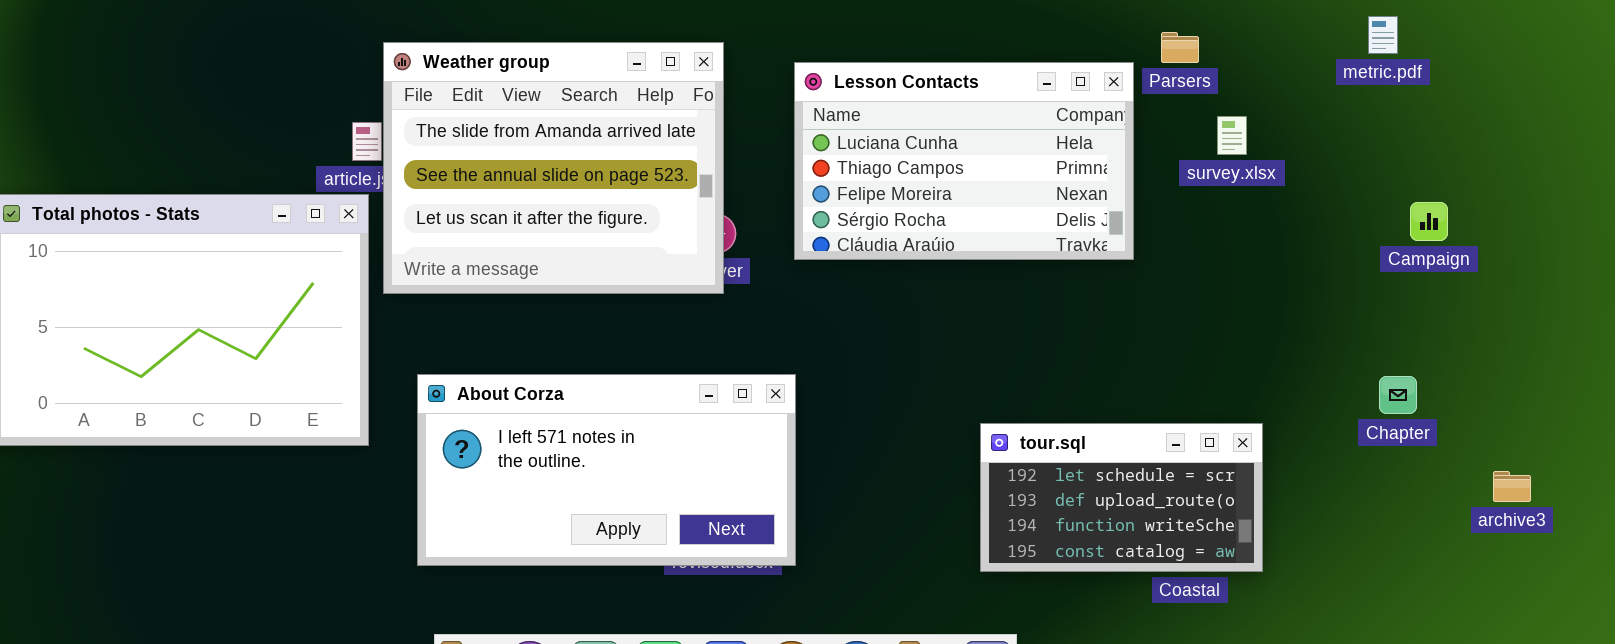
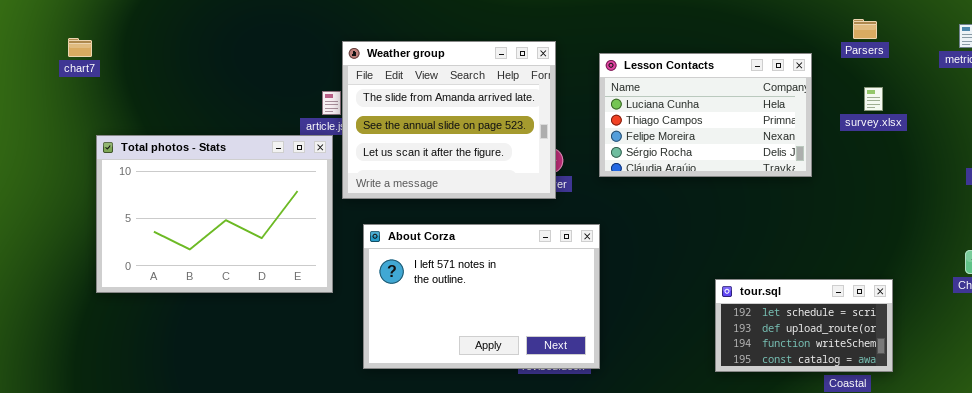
Parsers: [1161,32,1199,63] -> [853,19,877,39], moved
About Corza: [417,374,796,566] -> [363,224,600,369], resized

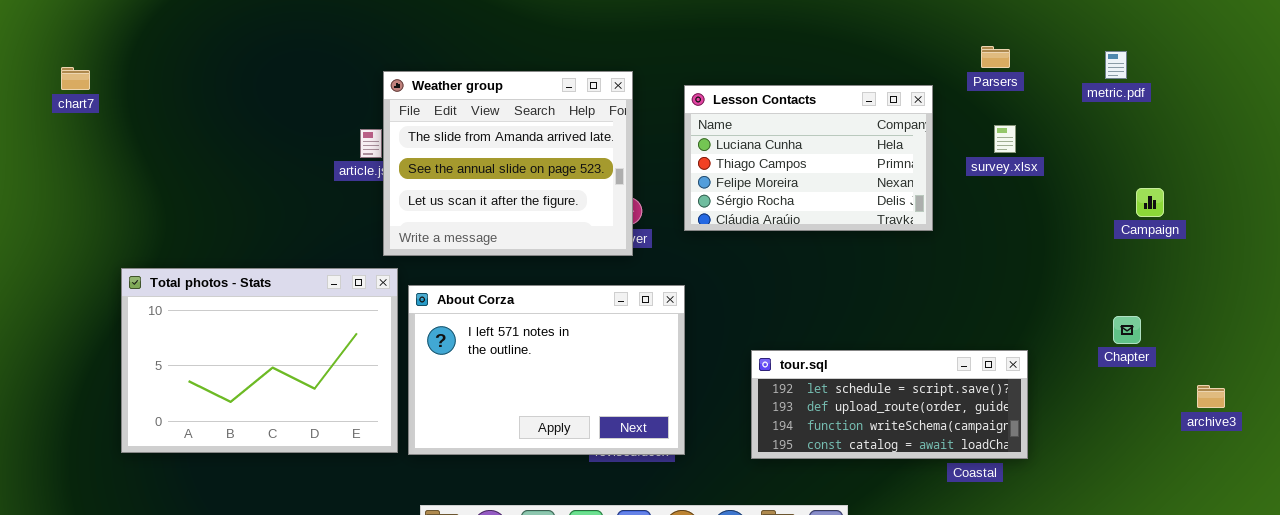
Total photos - Stats: [96,135,333,293] -> [121,268,398,453], moved
tour.sql: [715,279,893,372] -> [751,350,1028,459], resized

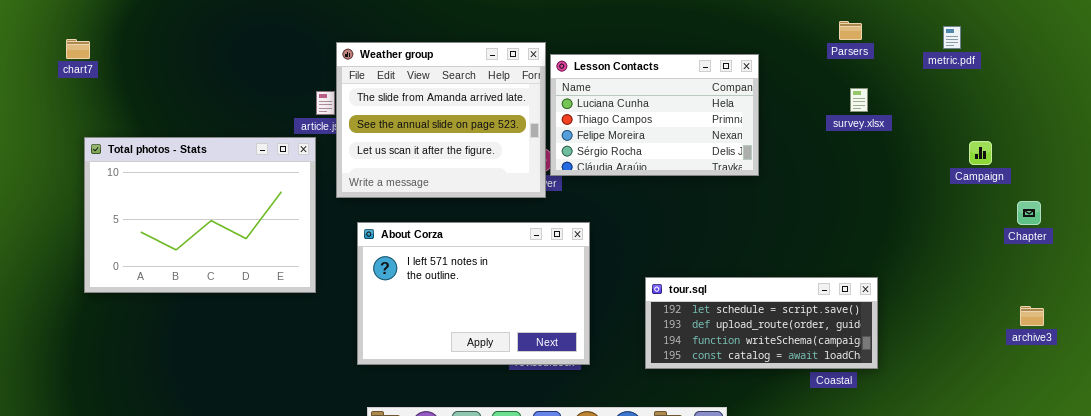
Lesson Contacts: [684,85,933,231] -> [550,54,759,176], moved
Total photos - Stats: [121,268,398,453] -> [84,137,316,293], moved
Chapter: [1113,316,1141,344] -> [1017,201,1041,225], moved

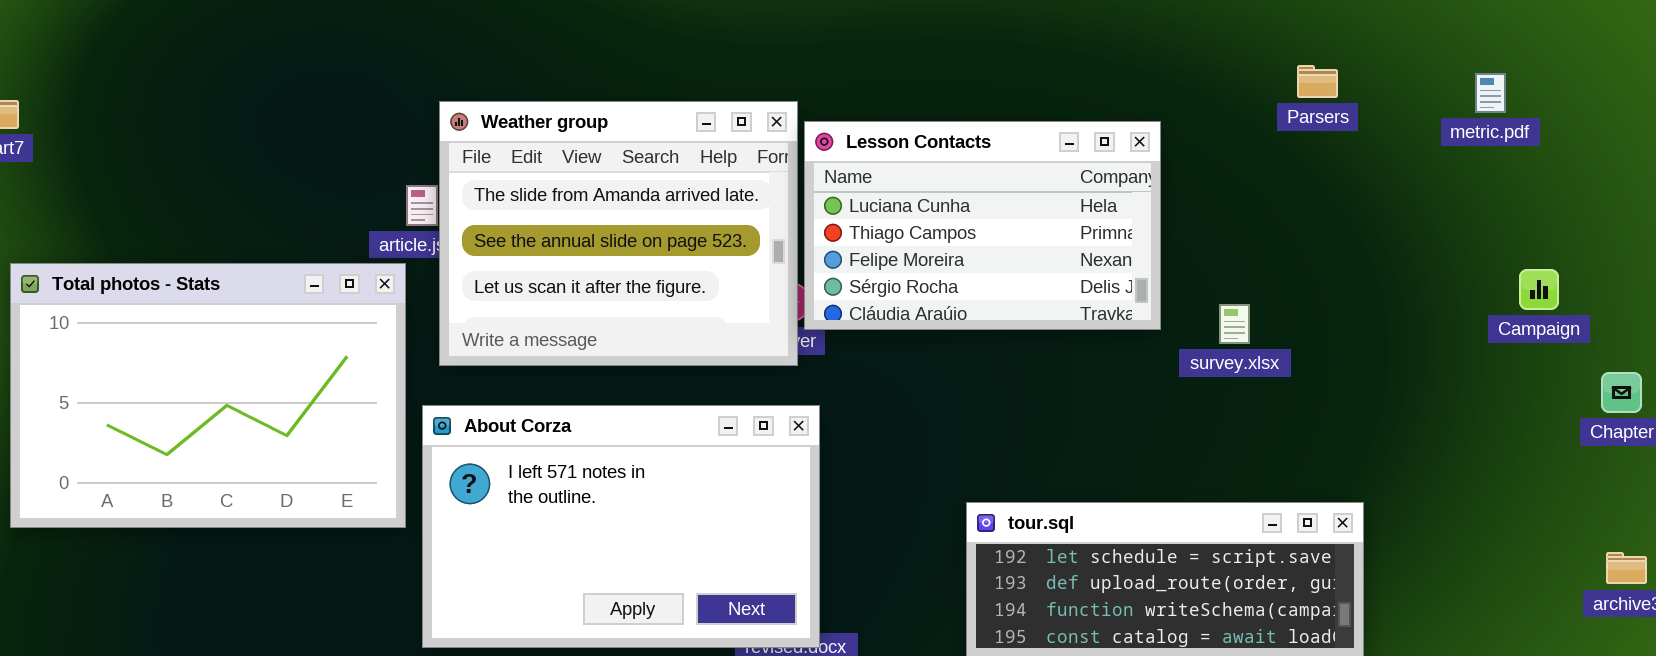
survey.xlsx: [850,88,868,112] -> [1219,304,1250,344], moved
About Corza: [357,222,590,365] -> [422,405,820,648], moved

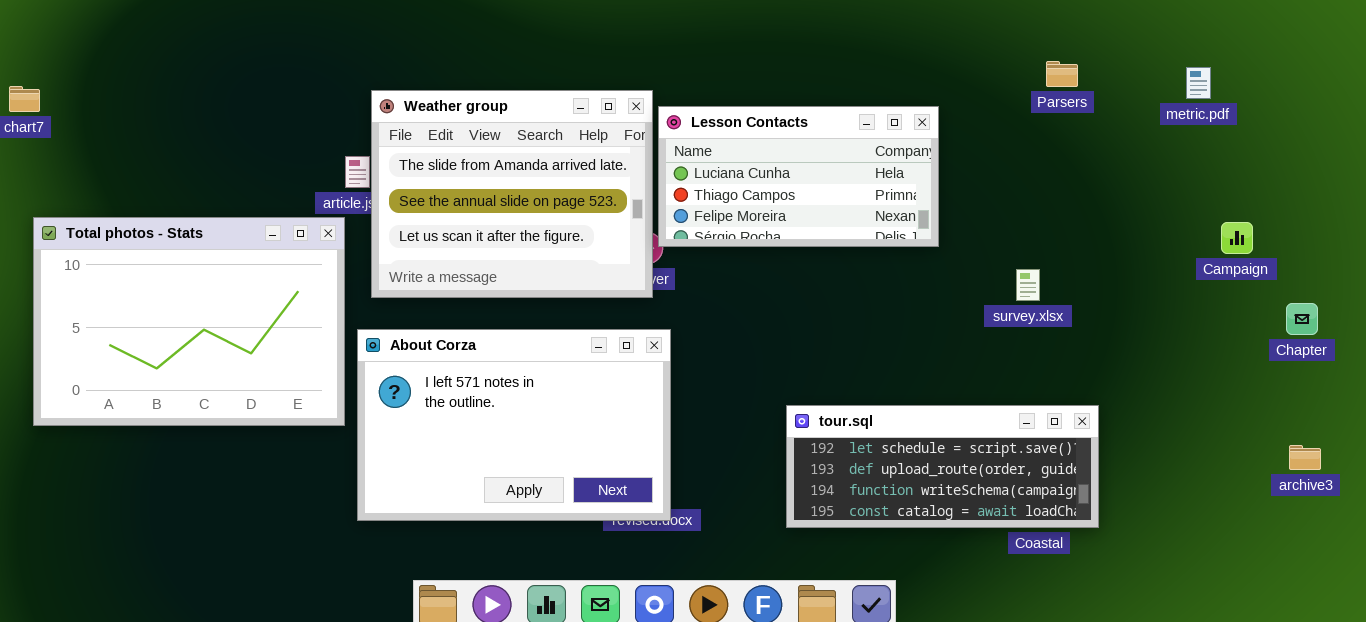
Lesson Contacts: [804,121,1161,330] -> [658,106,939,247], resized
survey.xlsx: [1219,304,1250,344] -> [1016,269,1040,301], moved

